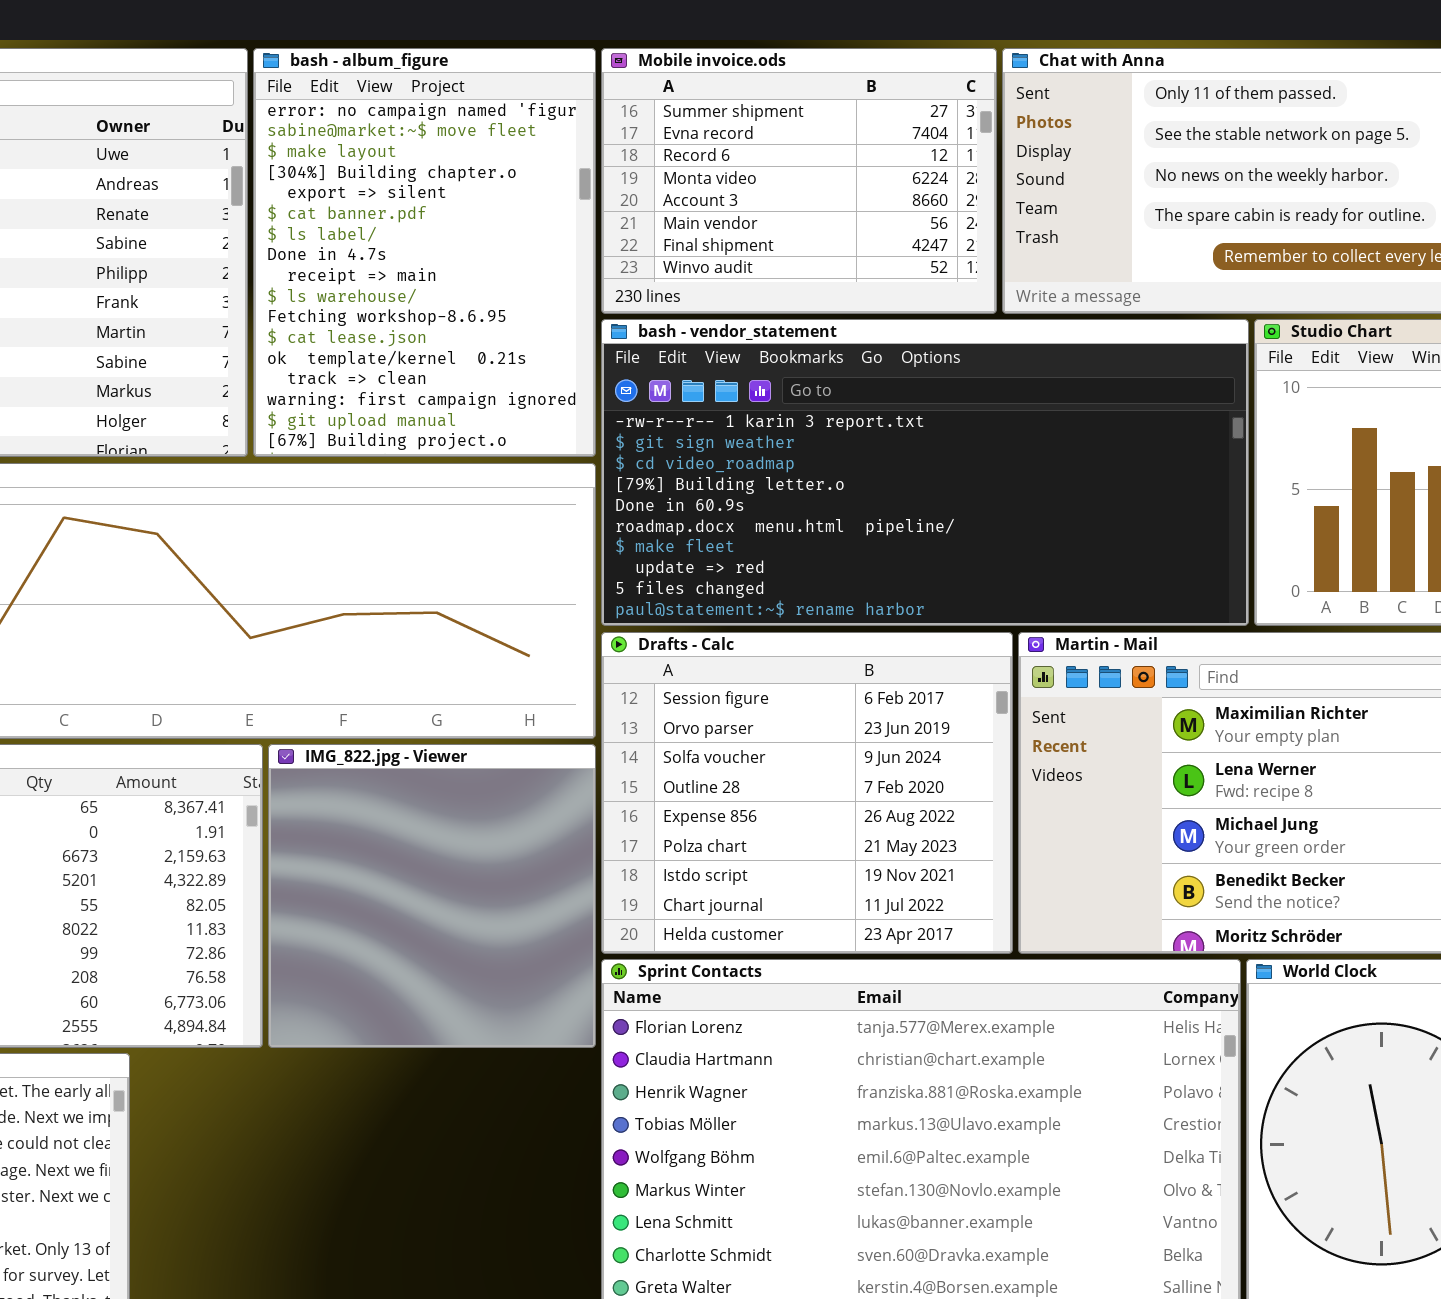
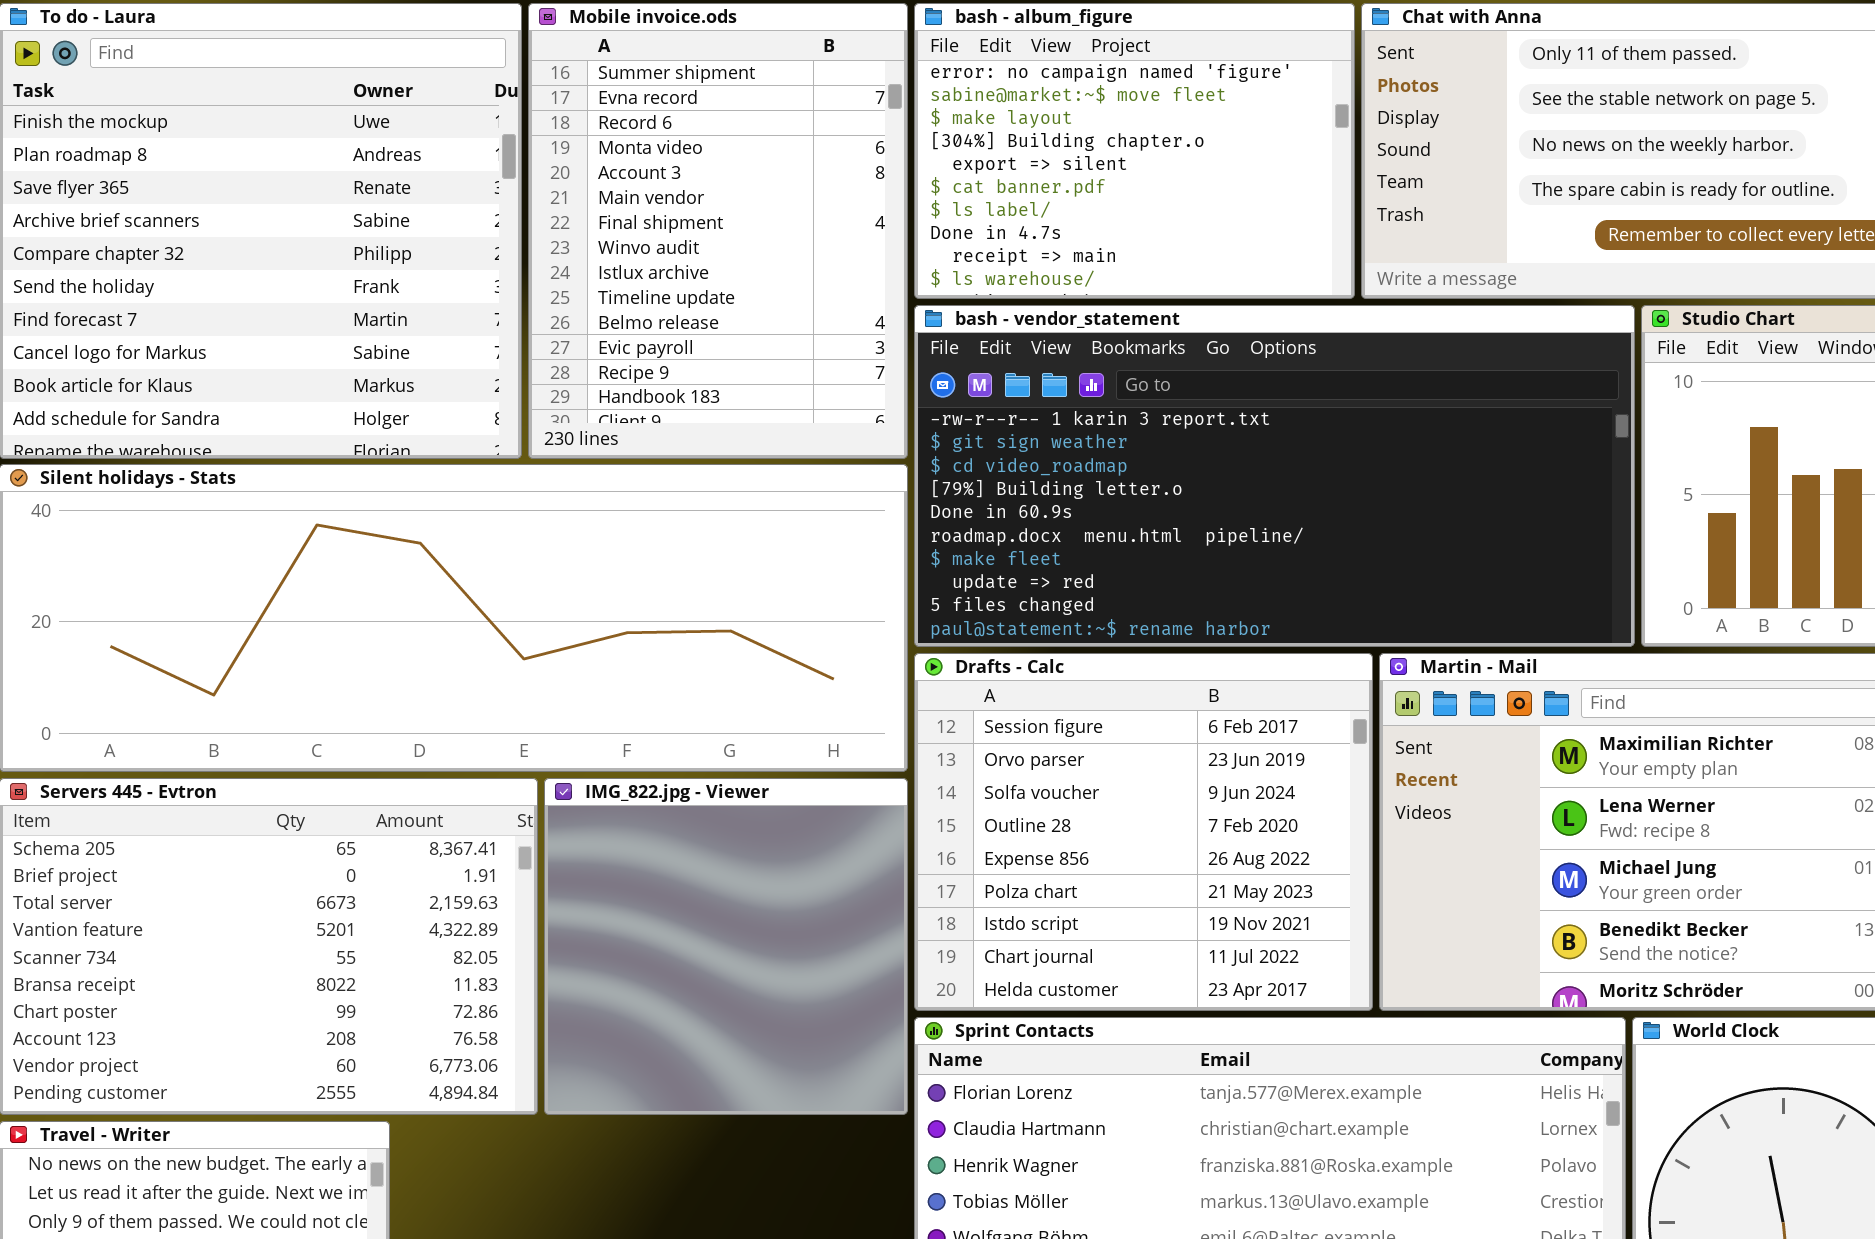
bash - album_figure: [253,48,596,457] -> [914,3,1355,299], moved, resized
Mobile invoice.ods: [601,48,997,314] -> [528,3,908,459], moved, resized

